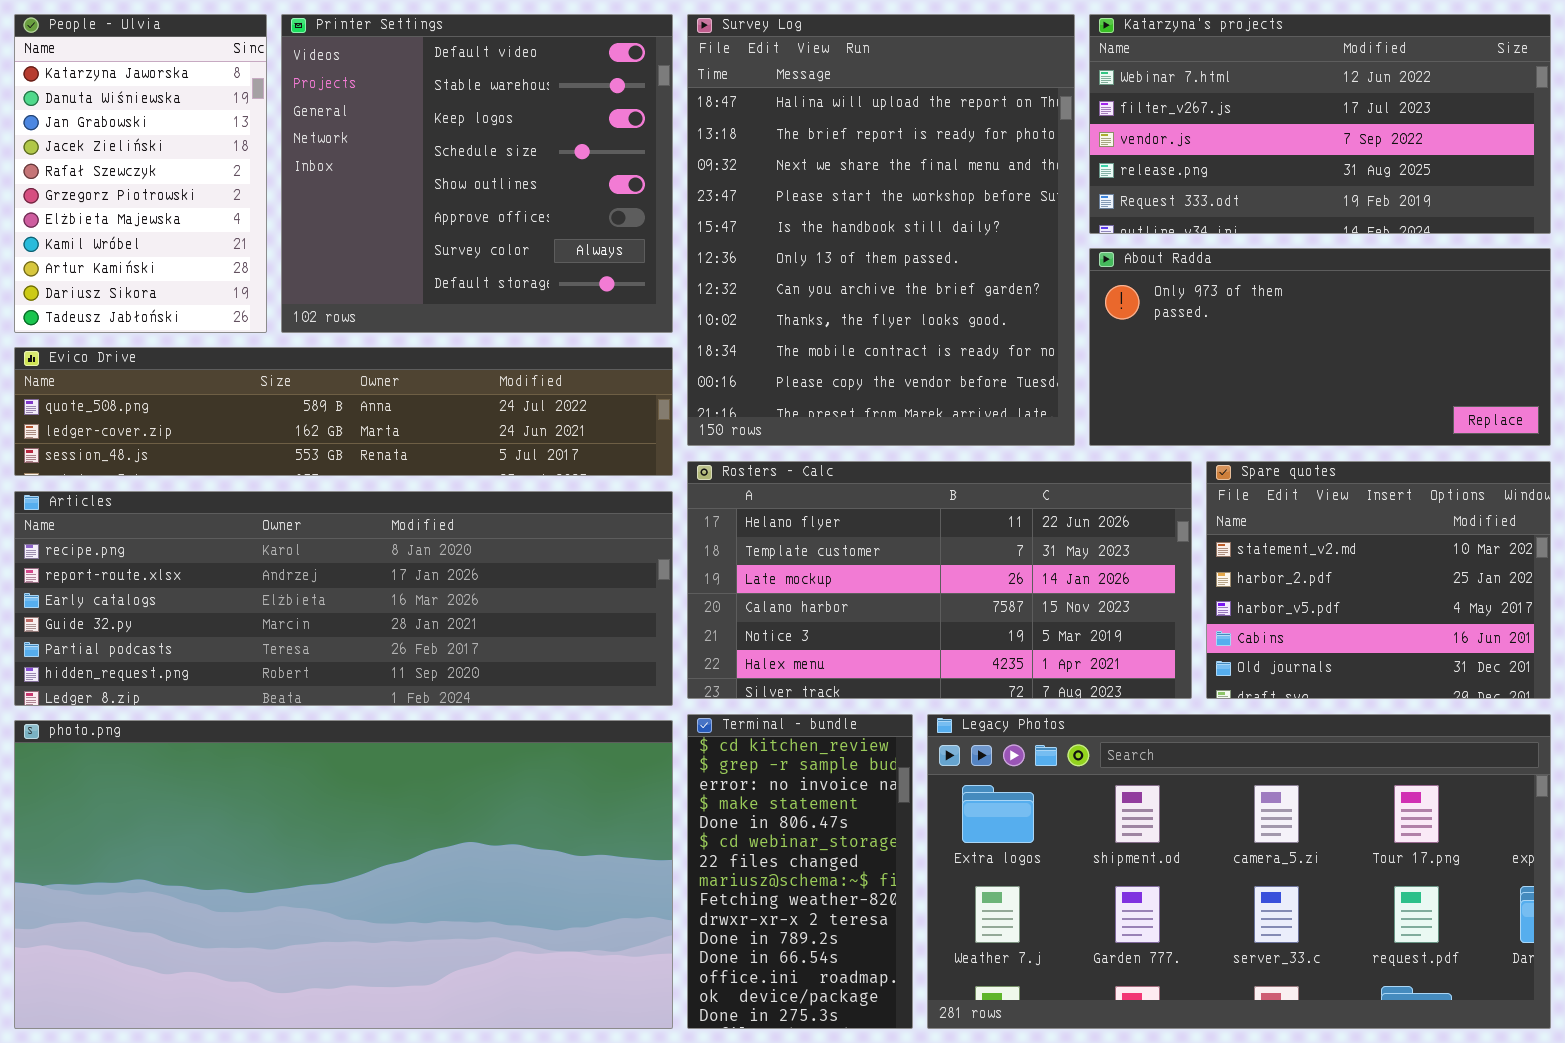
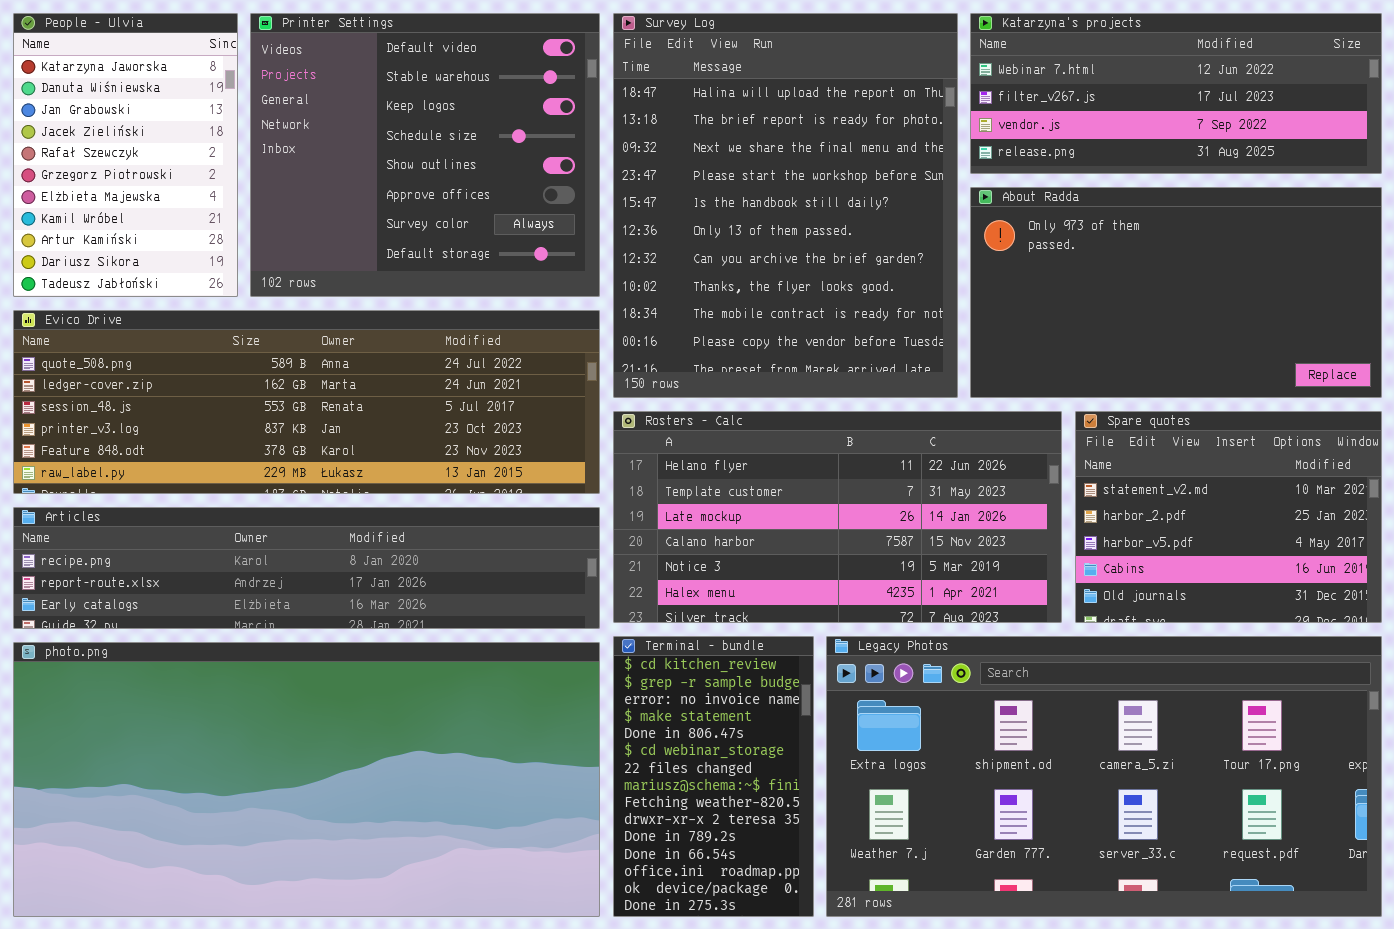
Katarzyna's projects: [1089,14,1551,234] -> [970,13,1382,174], resized
About Radda: [1089,248,1551,446] -> [970,187,1382,398], resized
Evico Drive: [14,347,673,476] -> [13,310,600,494], resized
Articles: [14,491,673,706] -> [13,507,600,629], resized

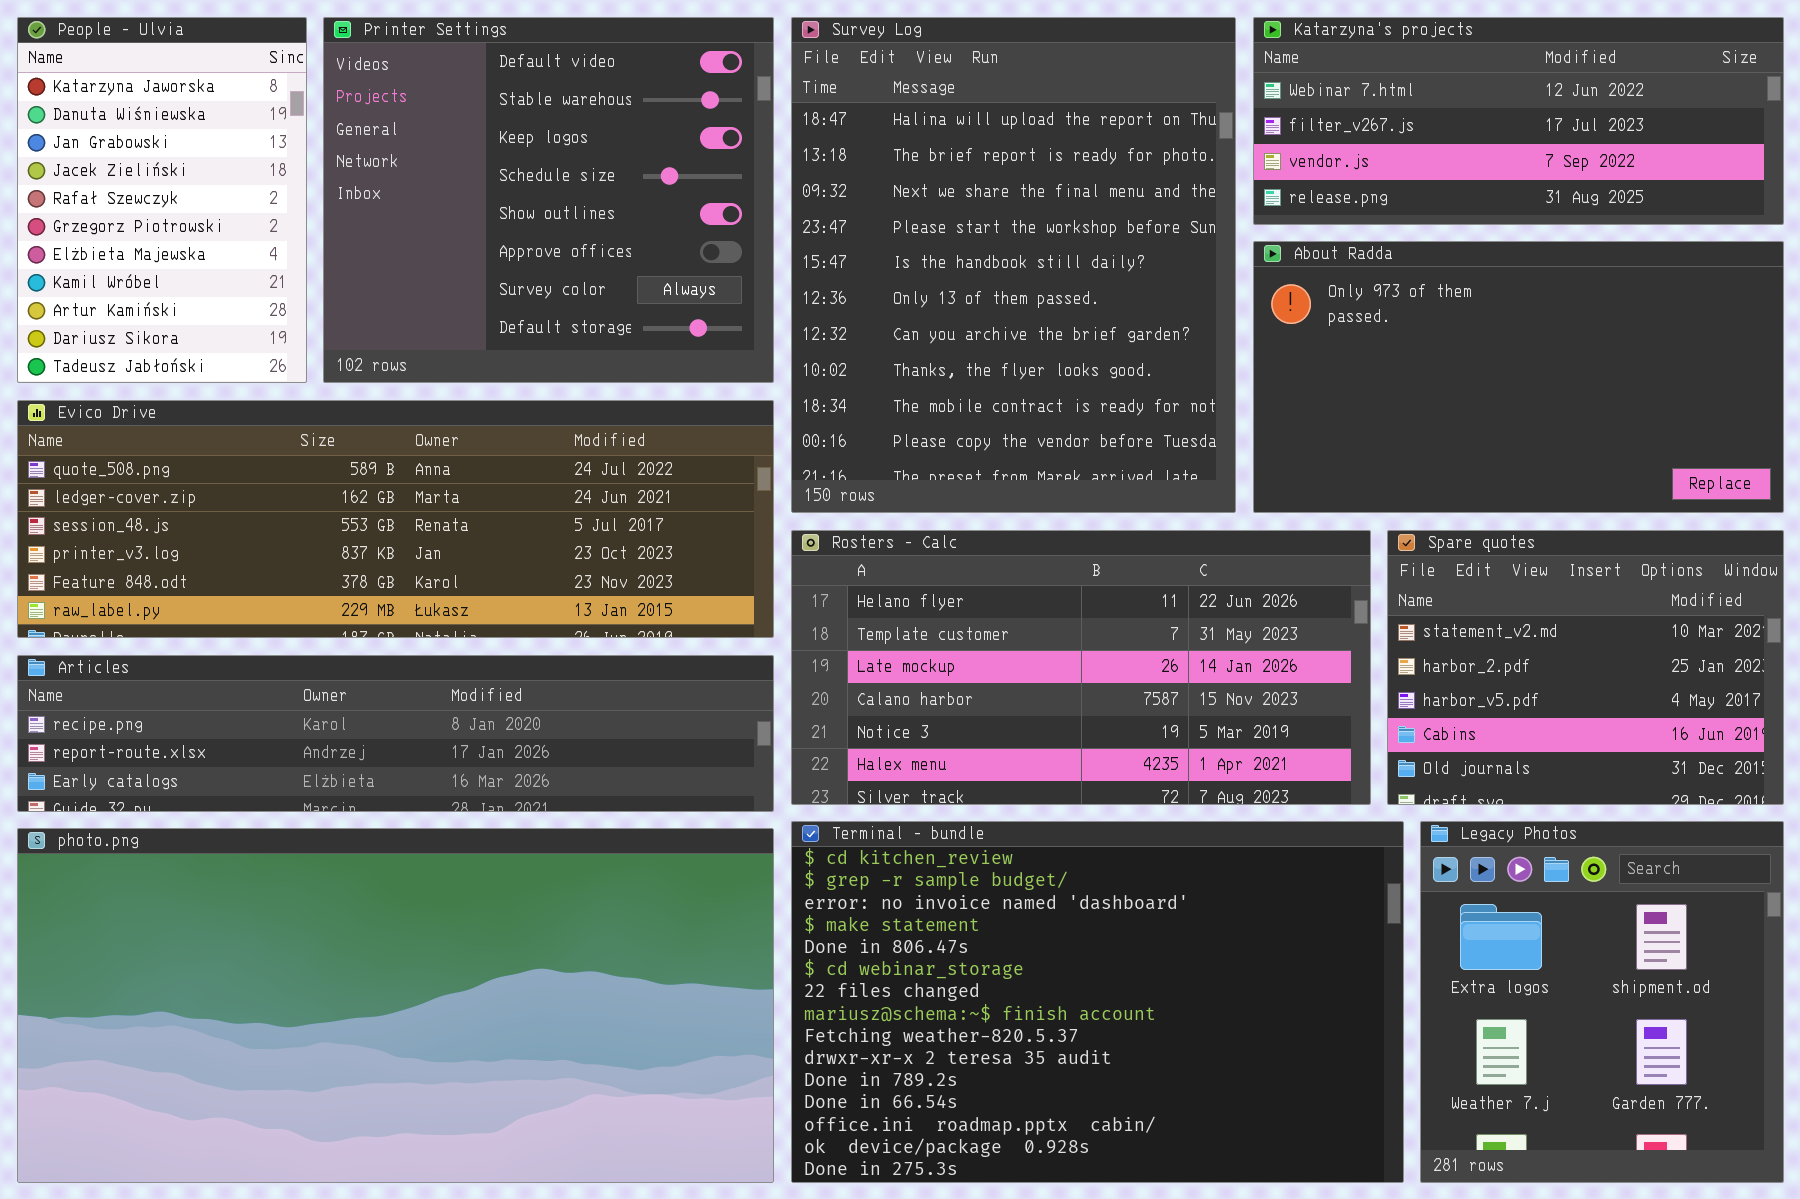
Terminal - bundle: [613,636,814,917] -> [791,821,1404,1183], resized
Legacy Photos: [826,636,1382,917] -> [1420,821,1784,1183], resized

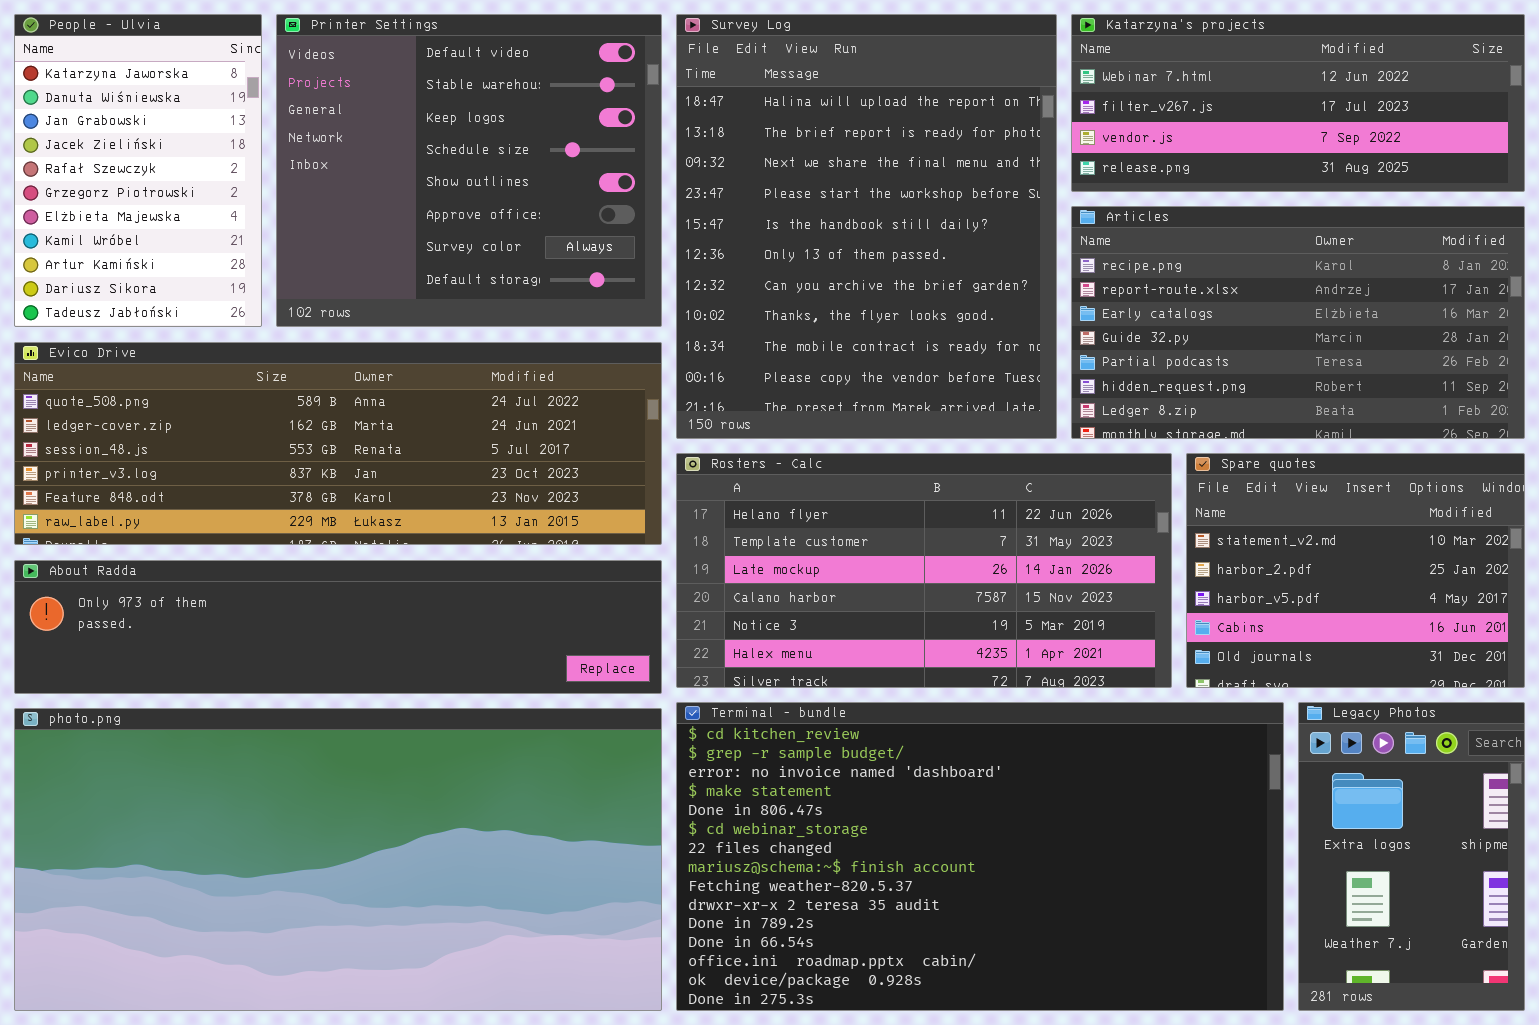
About Radda: [1253,241,1784,513] -> [14,560,662,694], moved, resized
Articles: [17,655,774,812] -> [1071,206,1525,439], moved, resized
Terminal - bundle: [791,821,1404,1183] -> [676,702,1284,1011], resized
Legacy Photos: [1420,821,1784,1183] -> [1298,702,1525,1011], resized

